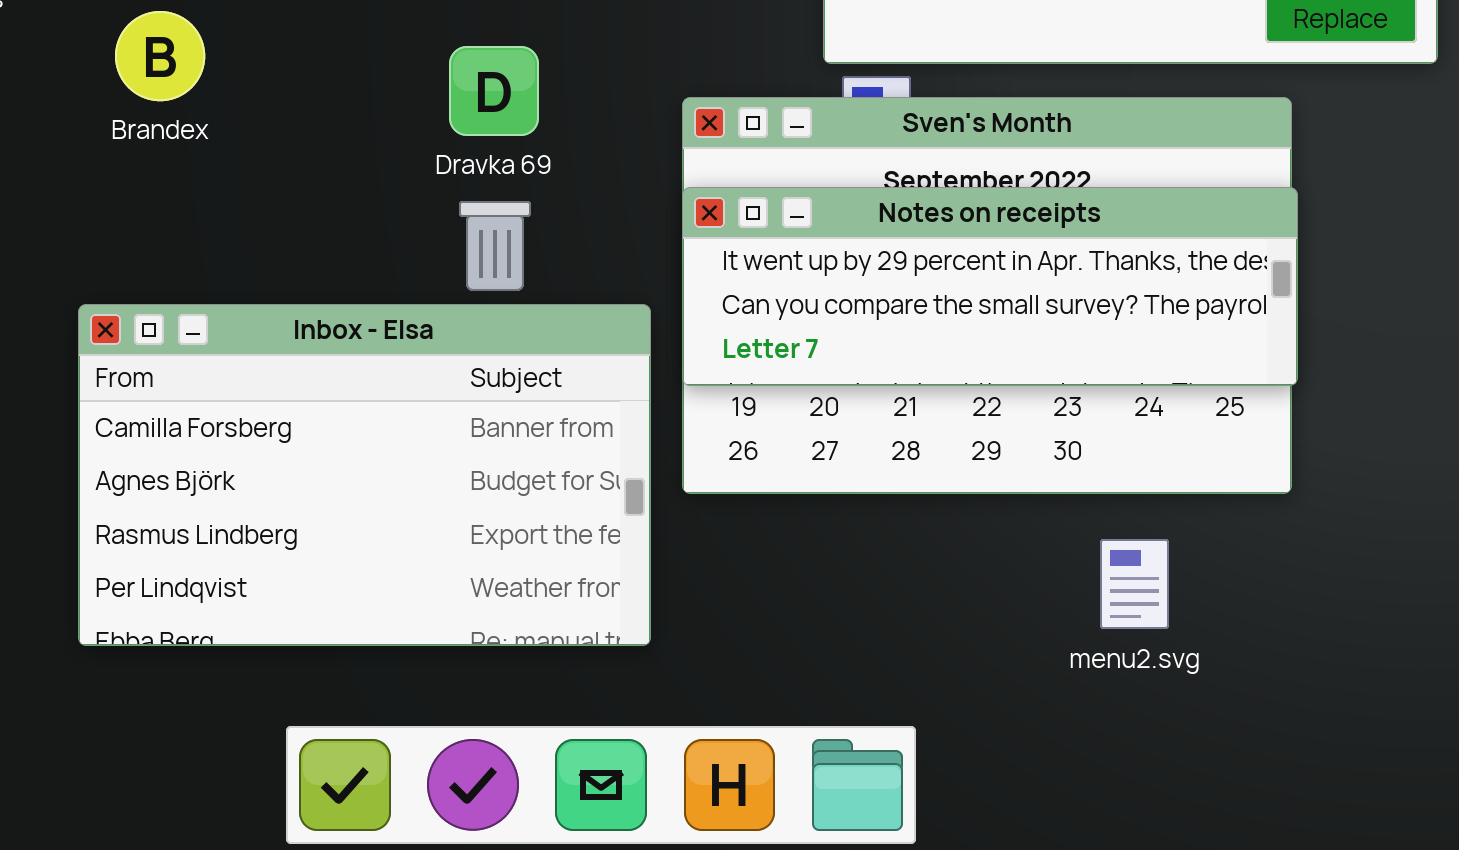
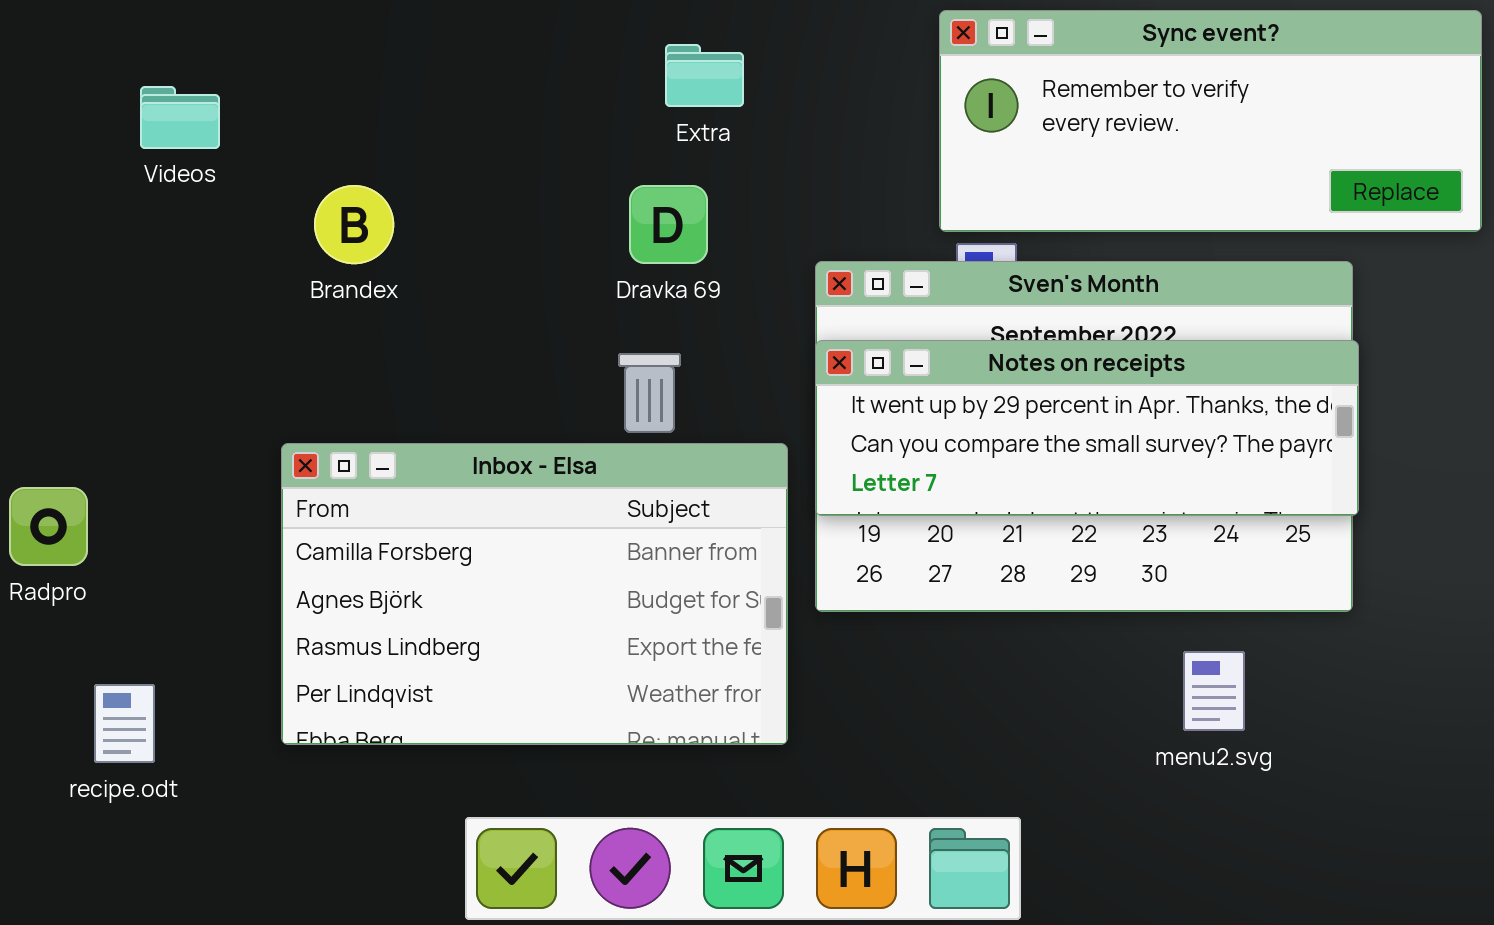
Dravka 69: [449,46,539,136] -> [629,185,708,264], moved

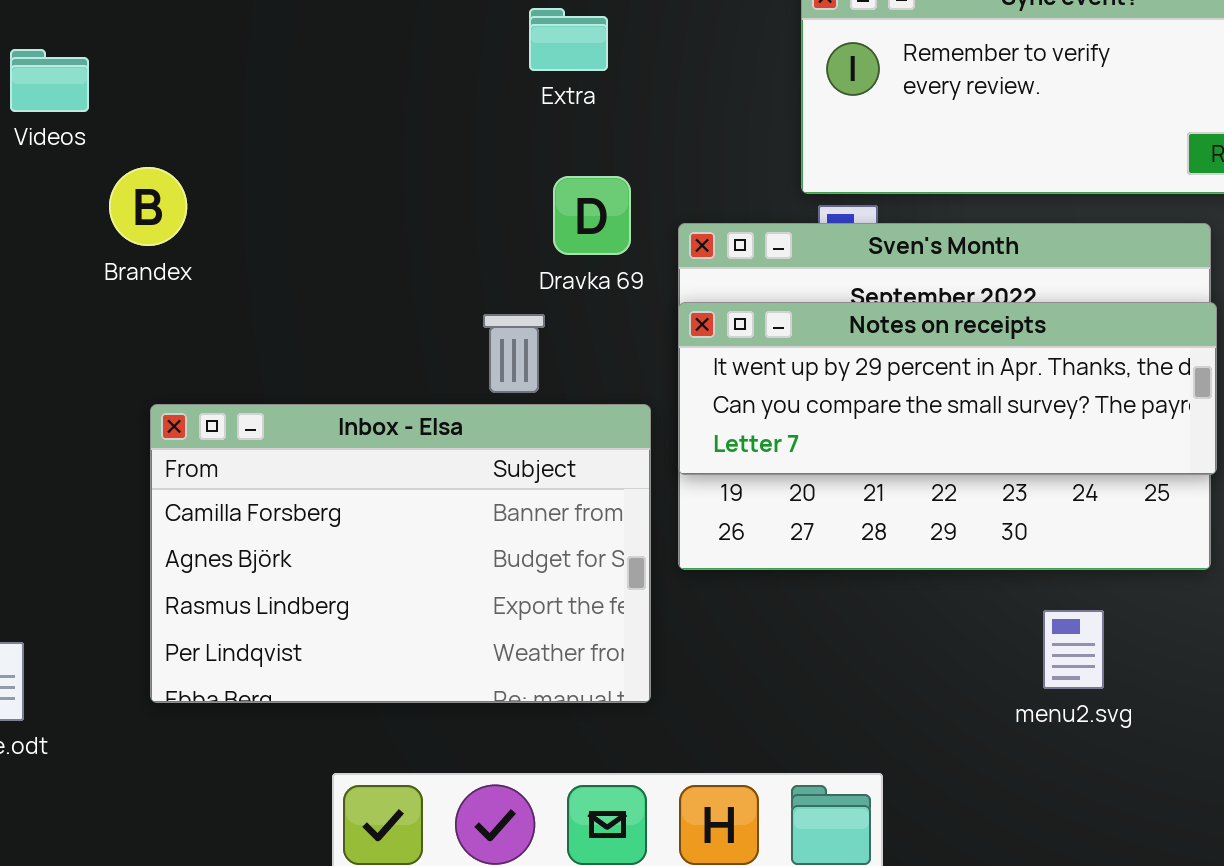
Brandex: [314,185,394,264] -> [109,167,187,246], moved
Dravka 69: [629,185,708,264] -> [553,176,631,255], moved

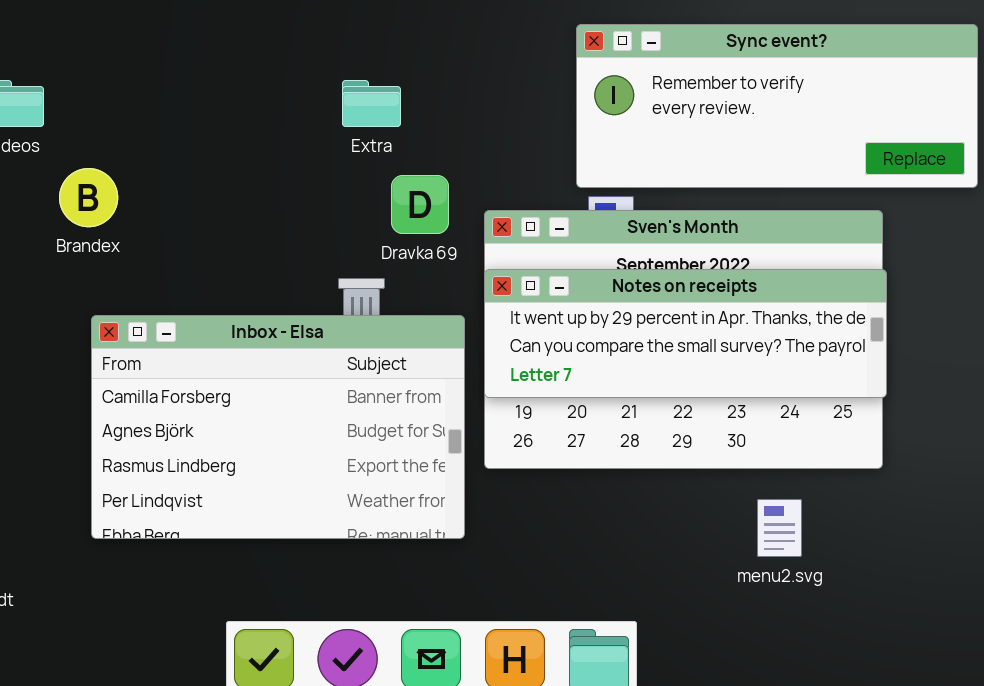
Extra: [529,8,608,71] -> [342,80,401,127], moved
Inbox - Elsa: [150,404,651,703] -> [91,315,465,539], moved

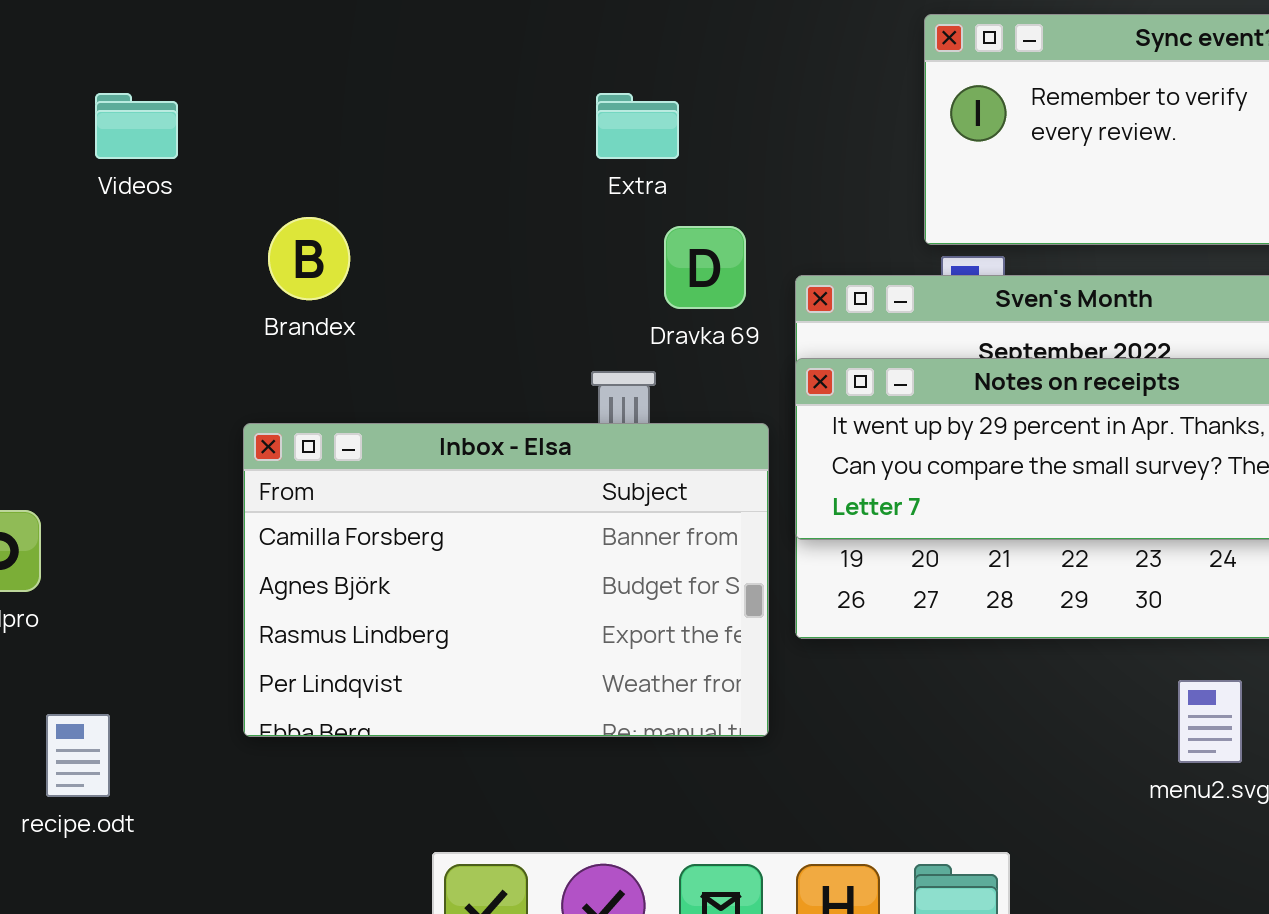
Brandex: [59,168,118,227] -> [268,217,350,300], moved

